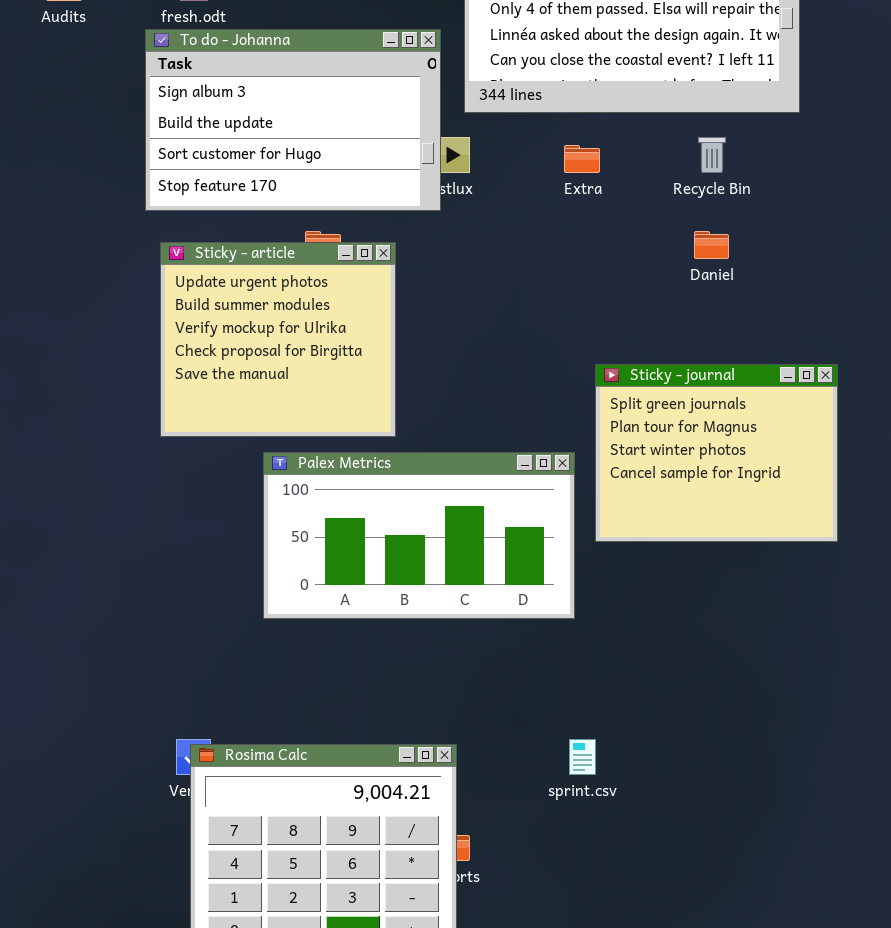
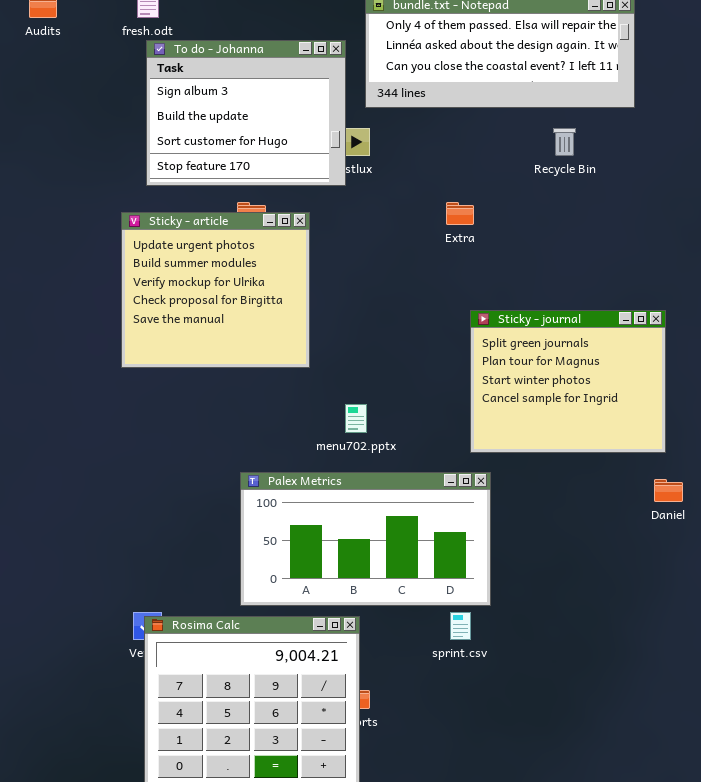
To do - Johanna: [145,29,441,211] -> [146,40,346,186], resized
Extra: [564,145,600,173] -> [446,202,474,225], moved
Daniel: [694,231,729,259] -> [654,479,683,502], moved
Palex Metrics: [263,452,575,619] -> [240,472,491,606], moved

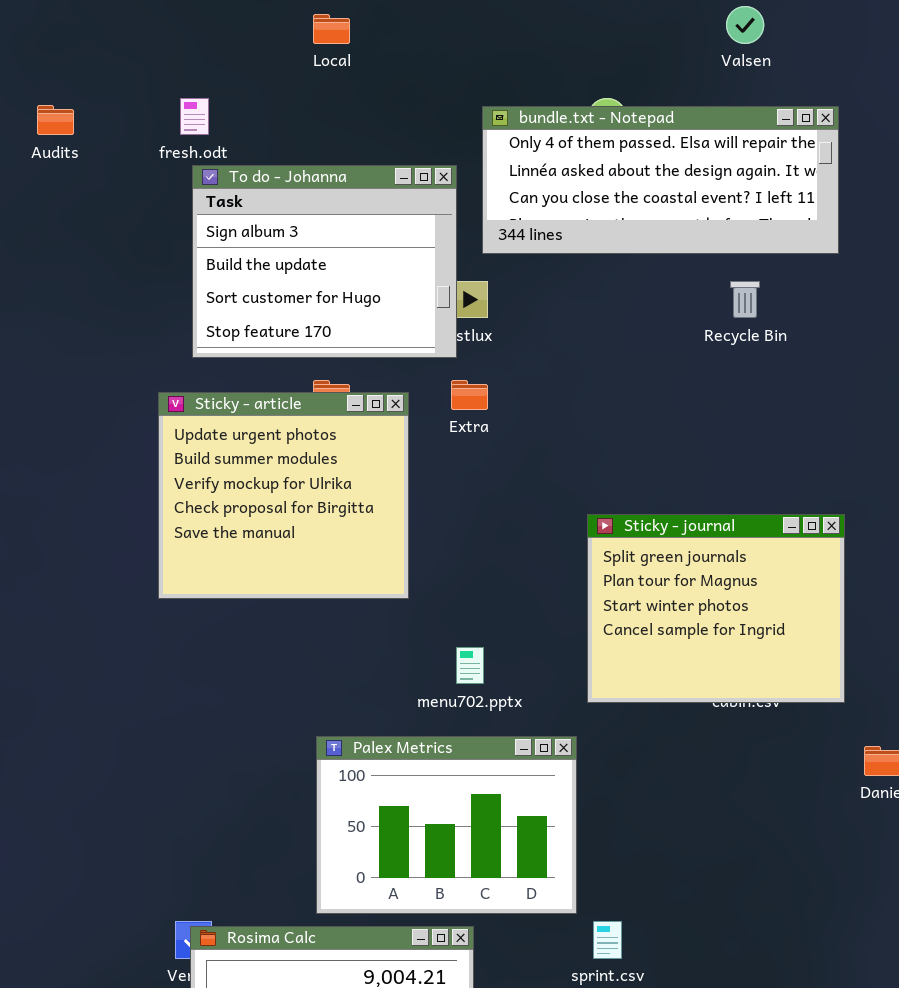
Extra: [446,202,474,225] -> [451,380,488,410], moved
Sticky - journal: [470,310,666,453] -> [587,514,845,703], moved
Palex Metrics: [240,472,491,606] -> [316,736,577,914], resized

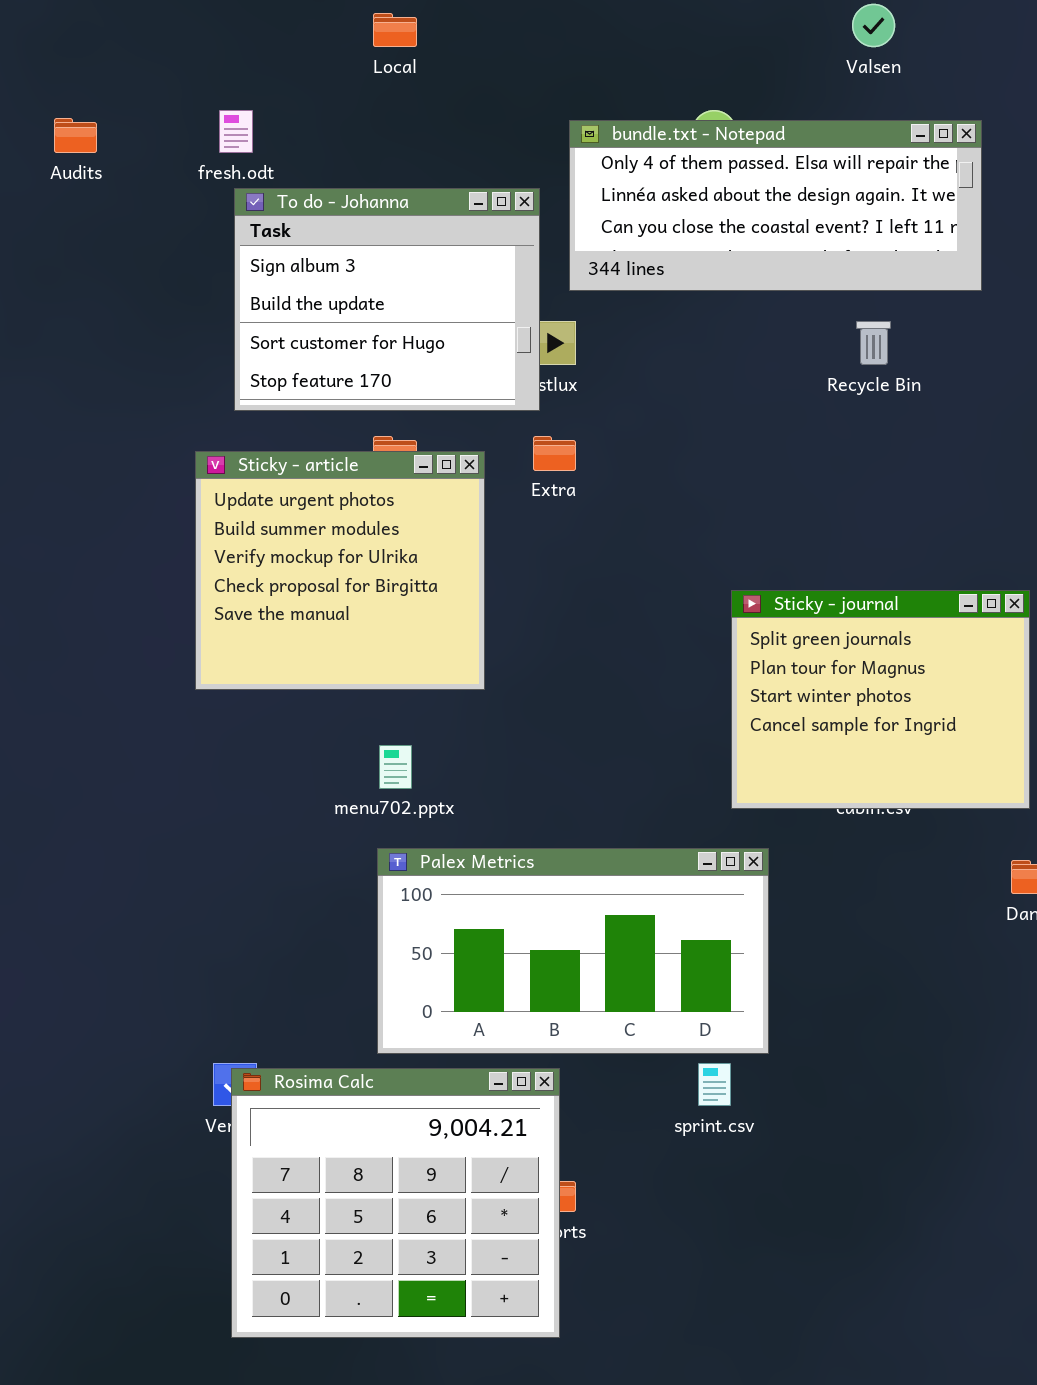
Sticky - journal: [587,514,845,703] -> [731,590,1030,809], moved
menu702.pptx: [456,647,484,684] -> [379,745,412,789], moved
Palex Metrics: [316,736,577,914] -> [377,848,769,1054], resized

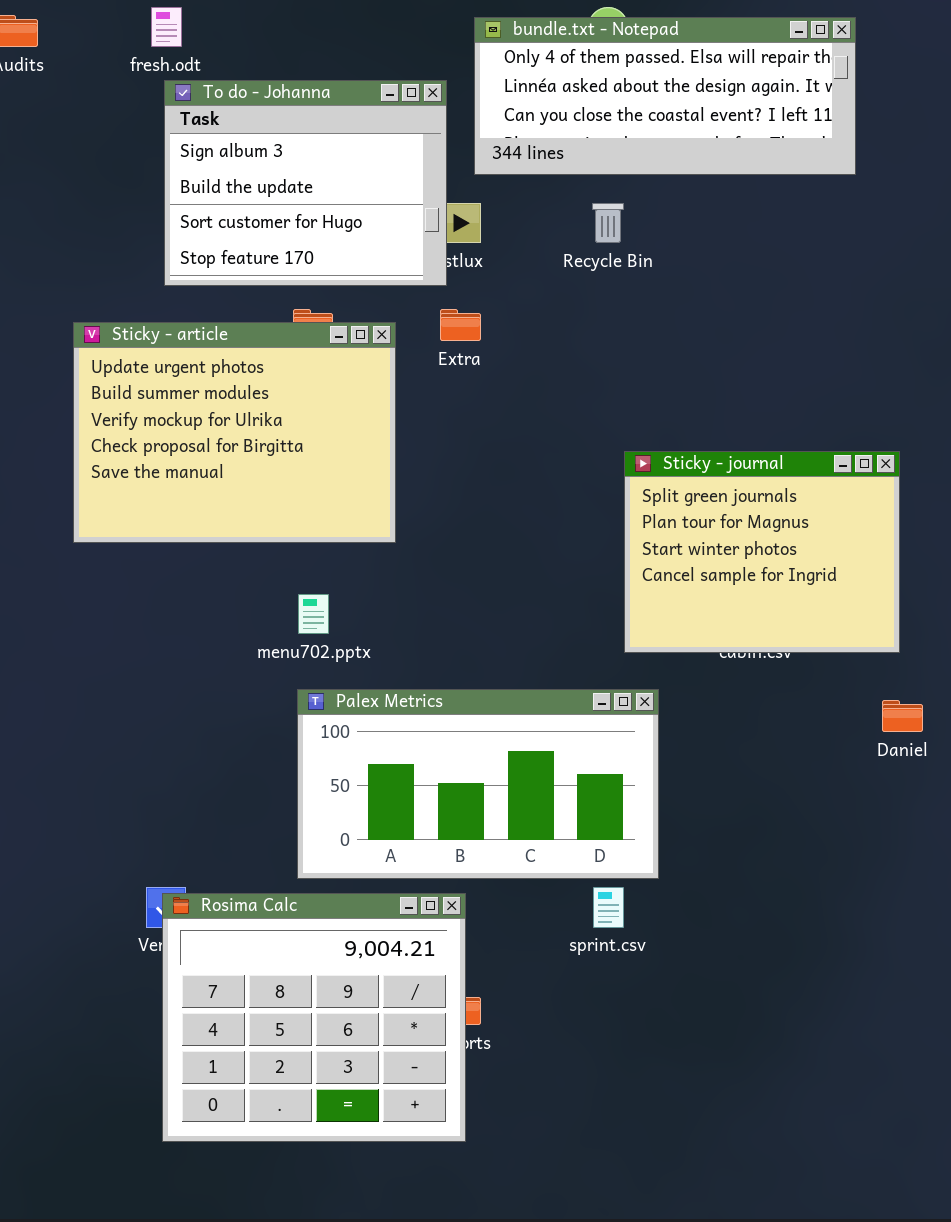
Recycle Bin: [856,321,891,365] -> [592,203,624,243], moved
Sticky - article: [195,451,485,690] -> [73,322,396,543], resized

